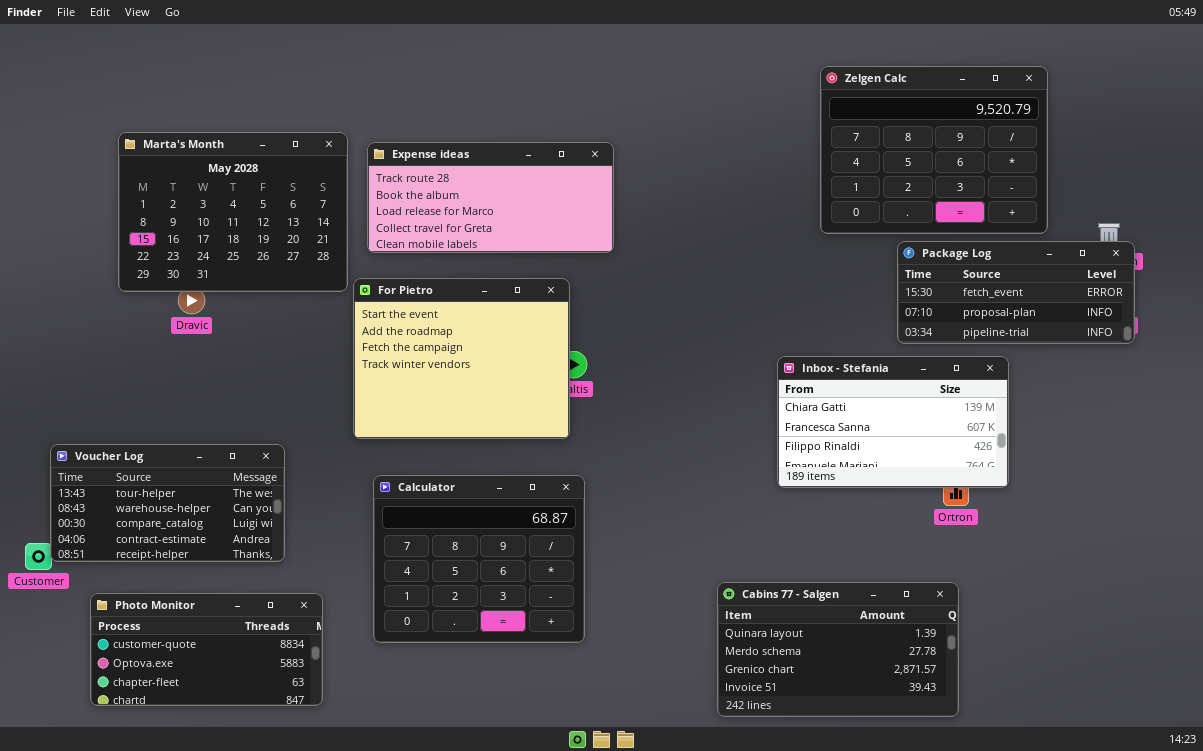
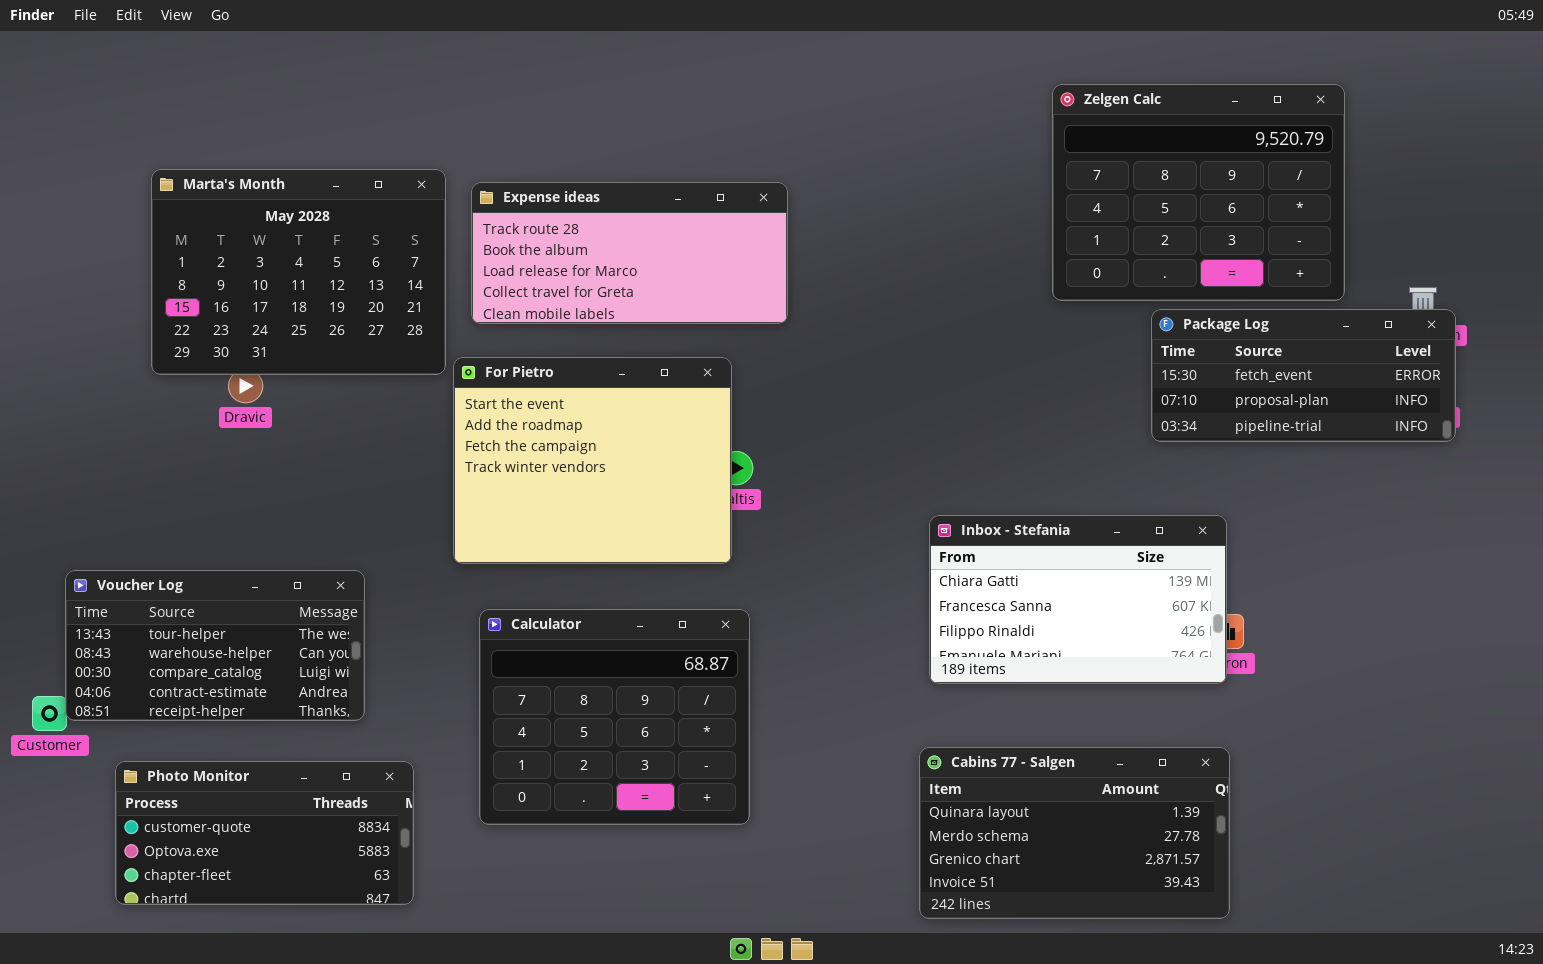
Inbox - Stefania: [777,356,1009,488] -> [929,515,1227,684], moved

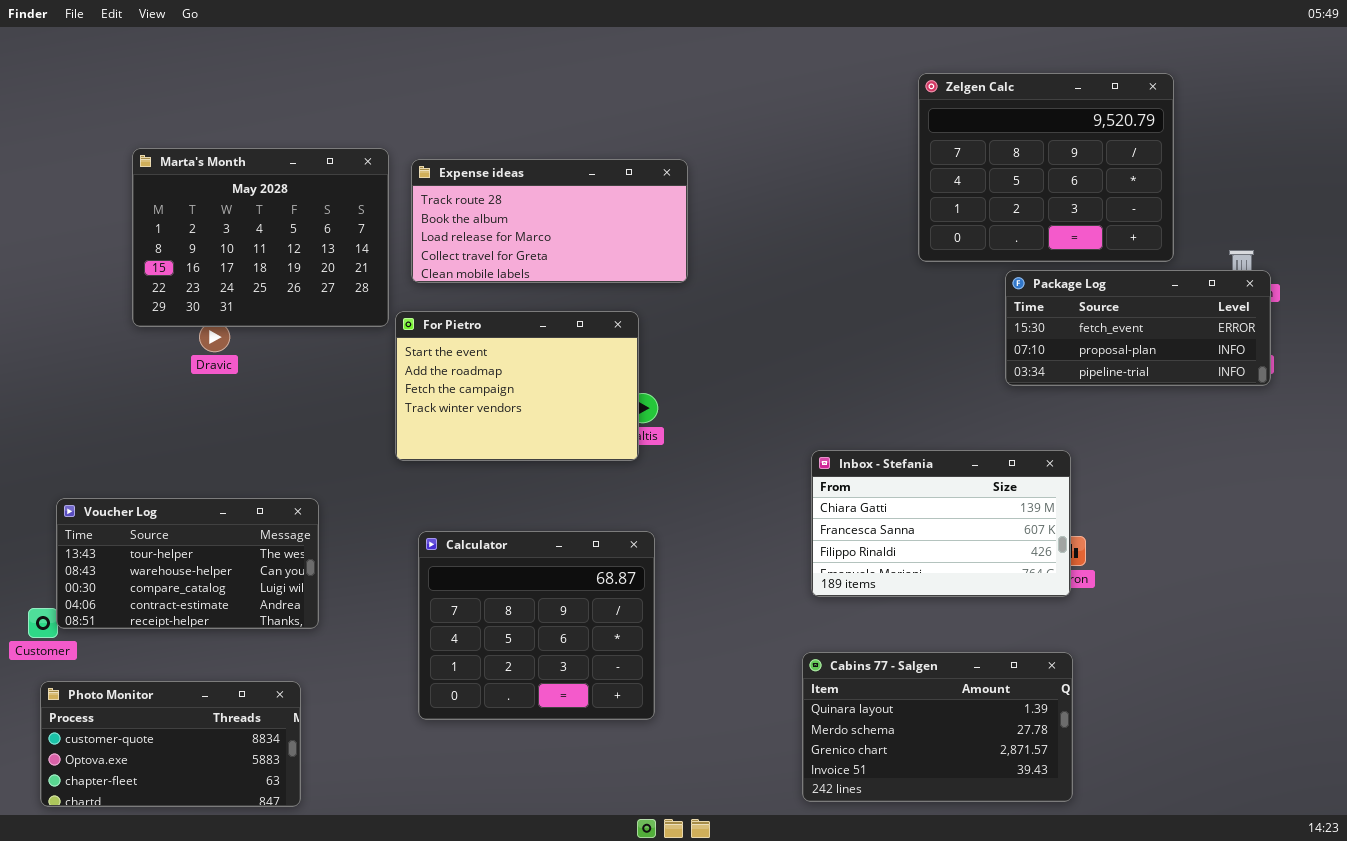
For Pietro: [453,357,732,564] -> [395,311,639,461], resized
Photo Monitor: [115,761,414,905] -> [40,681,301,807], moved

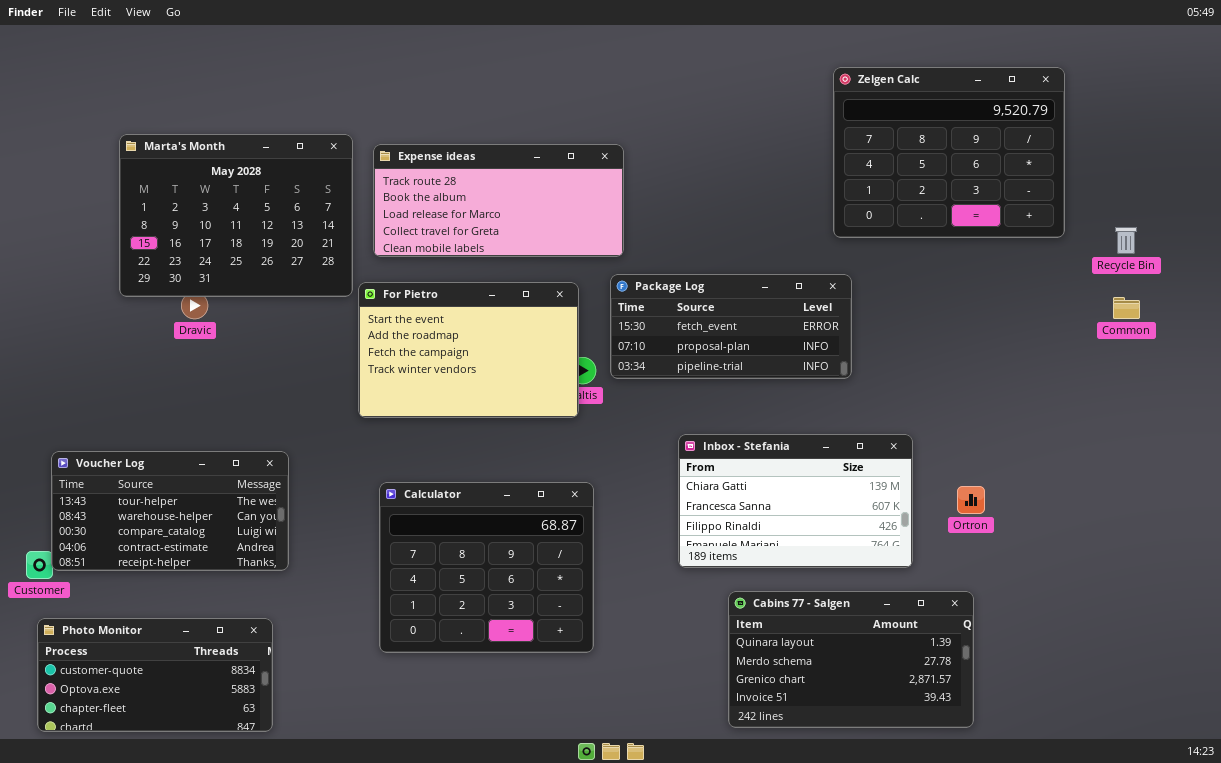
Package Log: [1005,270,1271,386] -> [610,274,852,379], moved
Inbox - Stefania: [811,450,1071,597] -> [678,434,913,568], moved

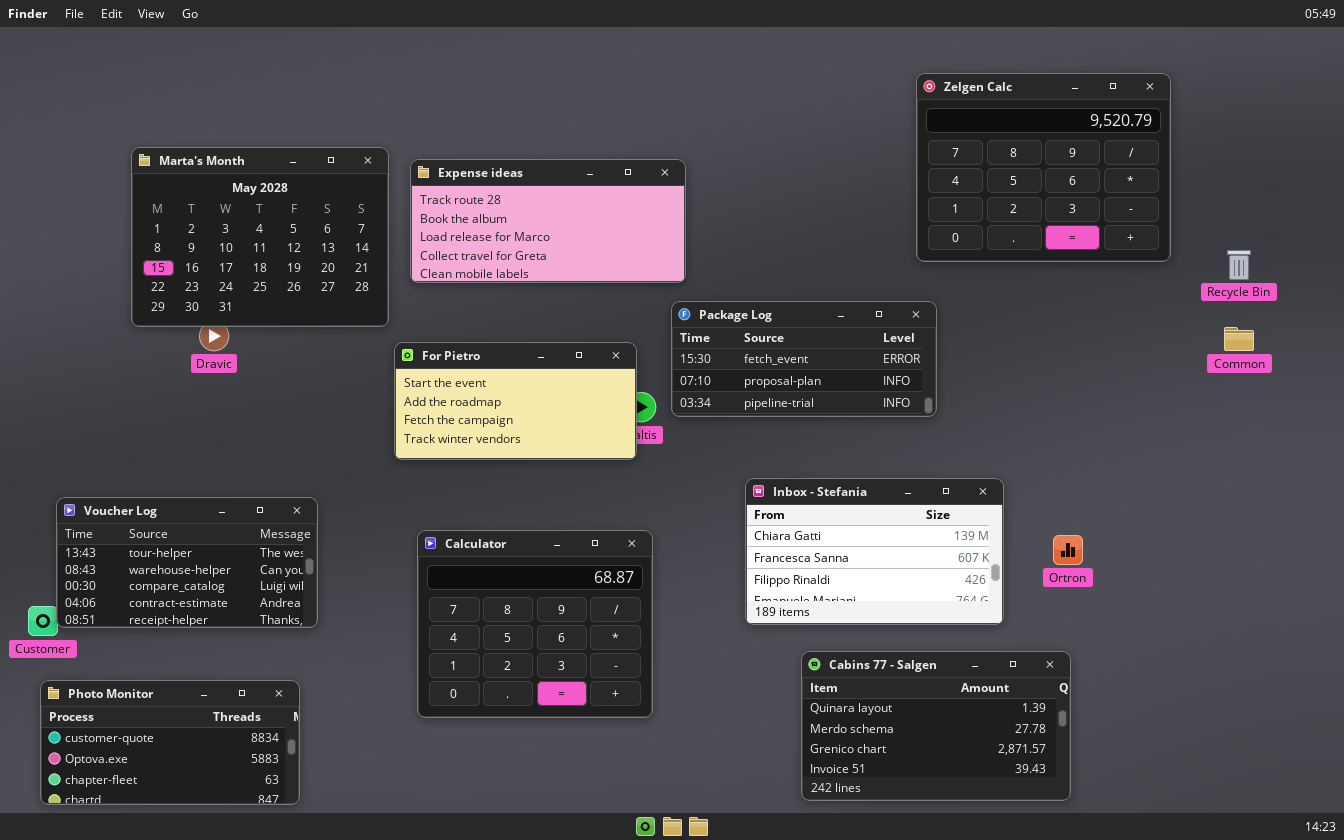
For Pietro: [358,282,579,418] -> [394,342,637,460], resized

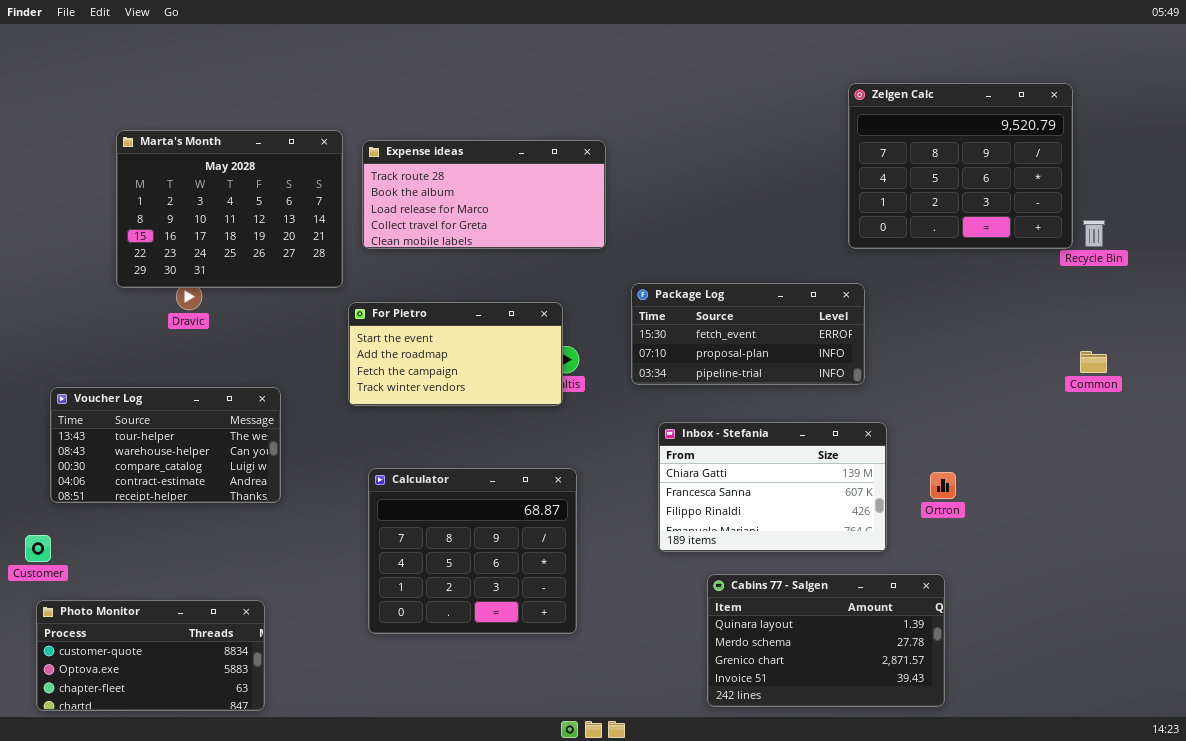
Zelgen Calc: [916,73,1171,262] -> [848,83,1073,249], moved
Package Log: [671,301,937,417] -> [631,283,865,385], moved
Common: [1224,327,1254,351] -> [1080,351,1107,373], moved
Voucher Log: [56,497,318,628] -> [50,387,281,503], moved

